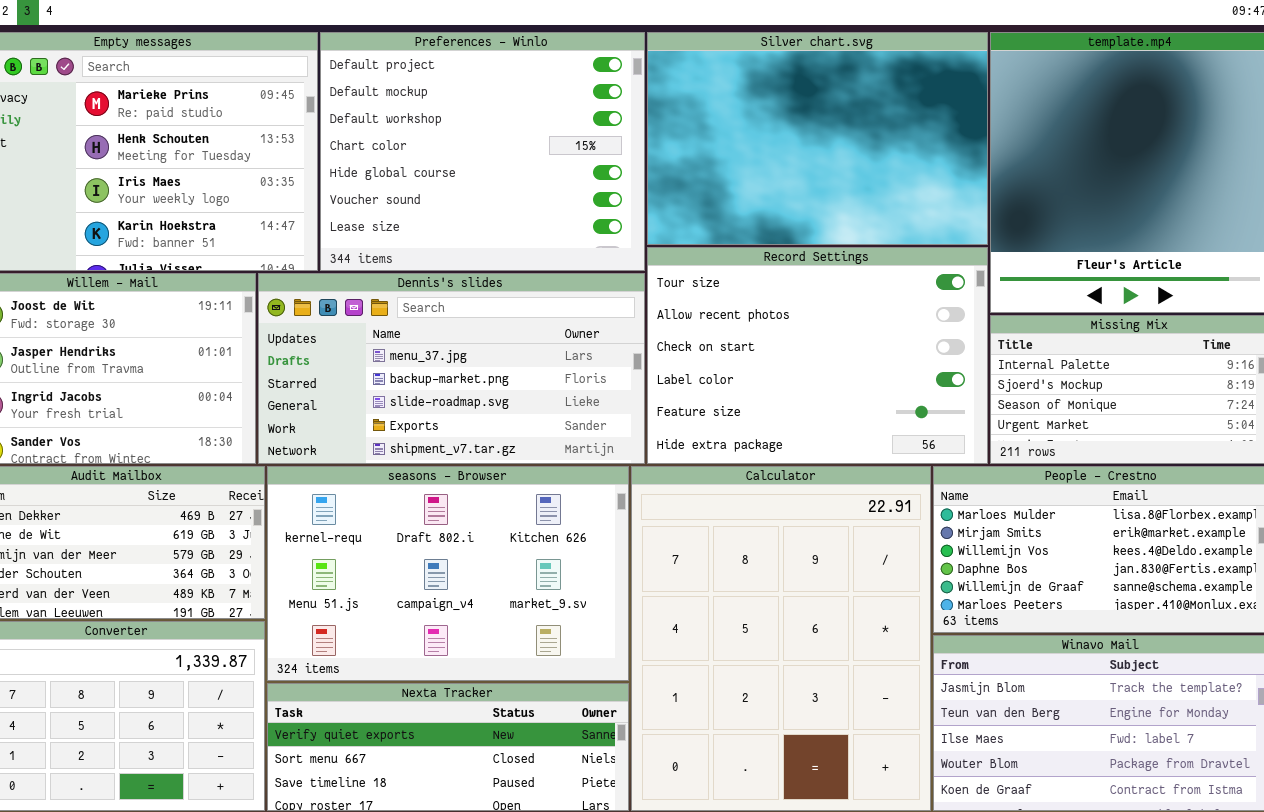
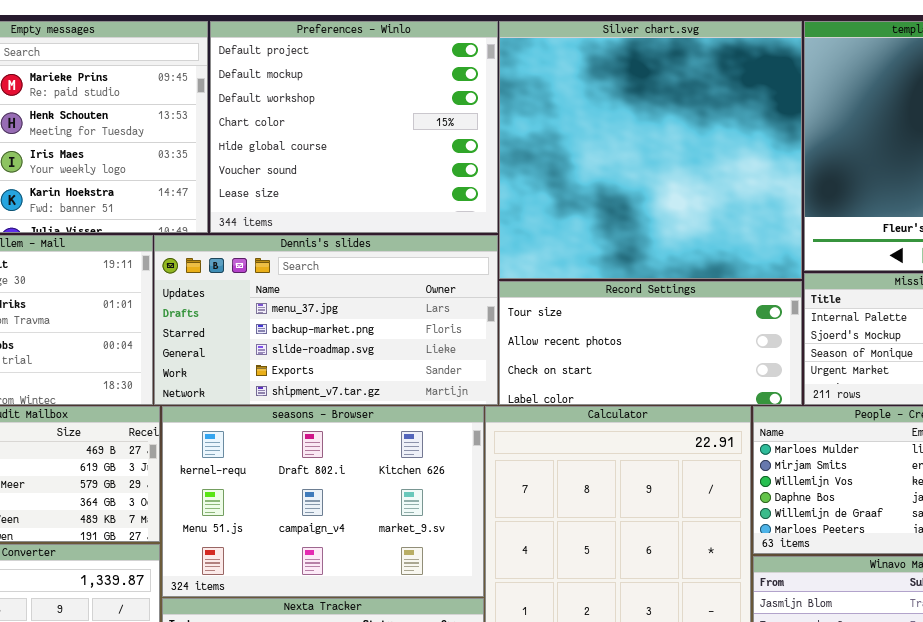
Silver chart.svg: [647,32,988,245] -> [499,21,802,279], resized
Record Settings: [647,247,988,464] -> [499,281,802,405], resized

